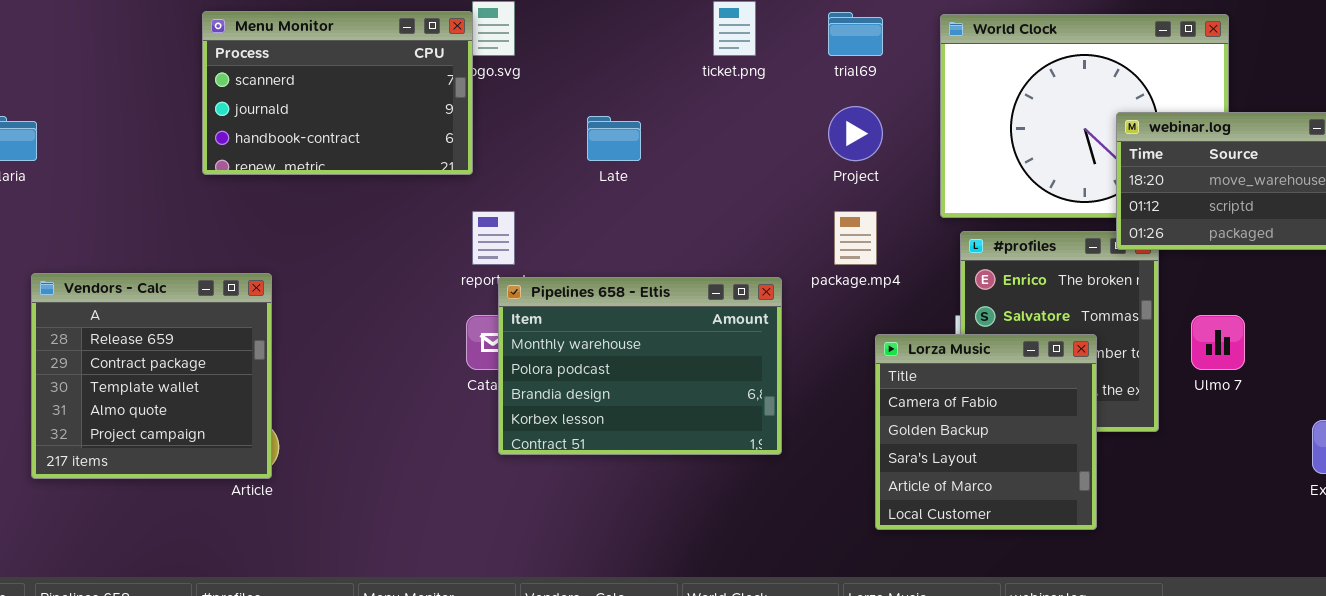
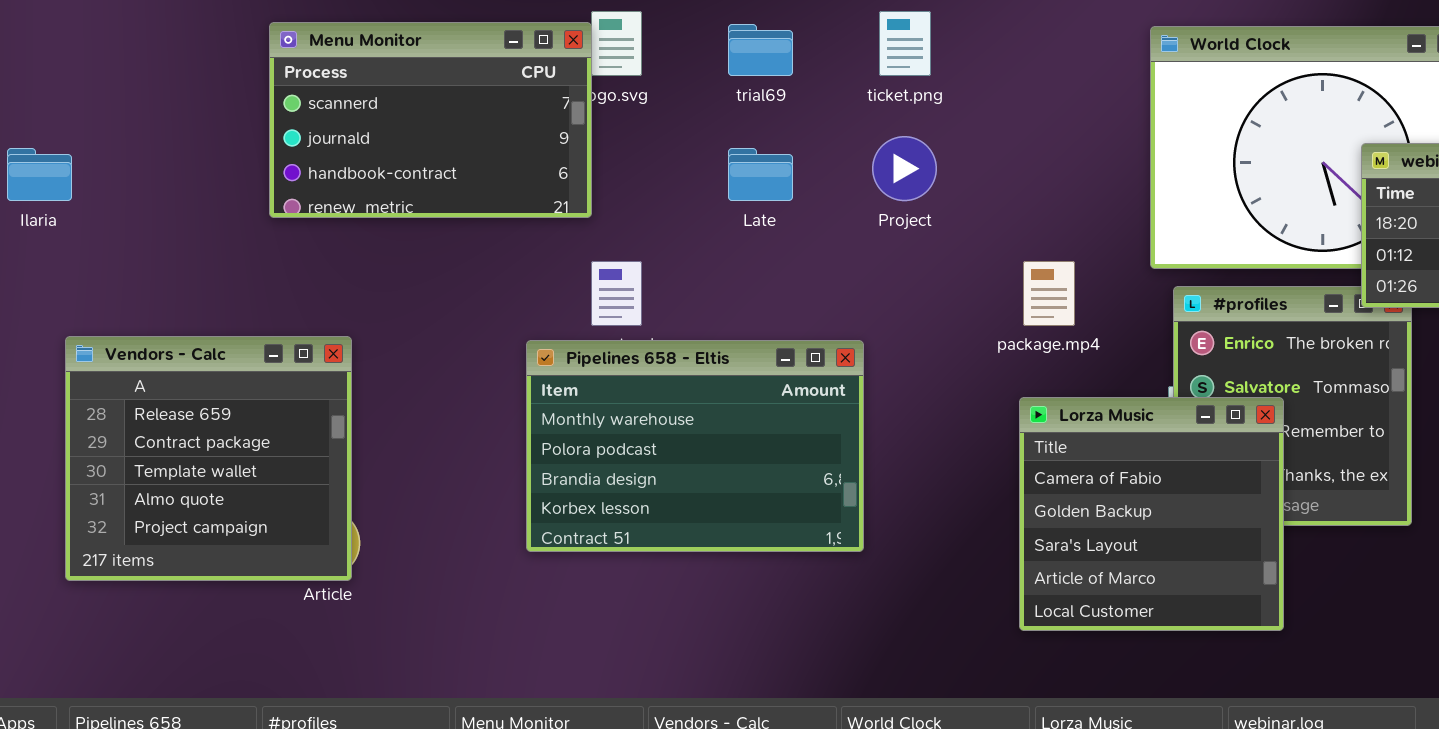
trial69: [828,12,883,56] -> [728,24,793,76], moved
Project: [828,106,883,161] -> [872,136,937,201], moved
Pipelines 658 - Eltis: [498,277,782,455] -> [526,340,864,552], moved
Lorza Music: [875,334,1097,530] -> [1019,397,1284,631], moved

